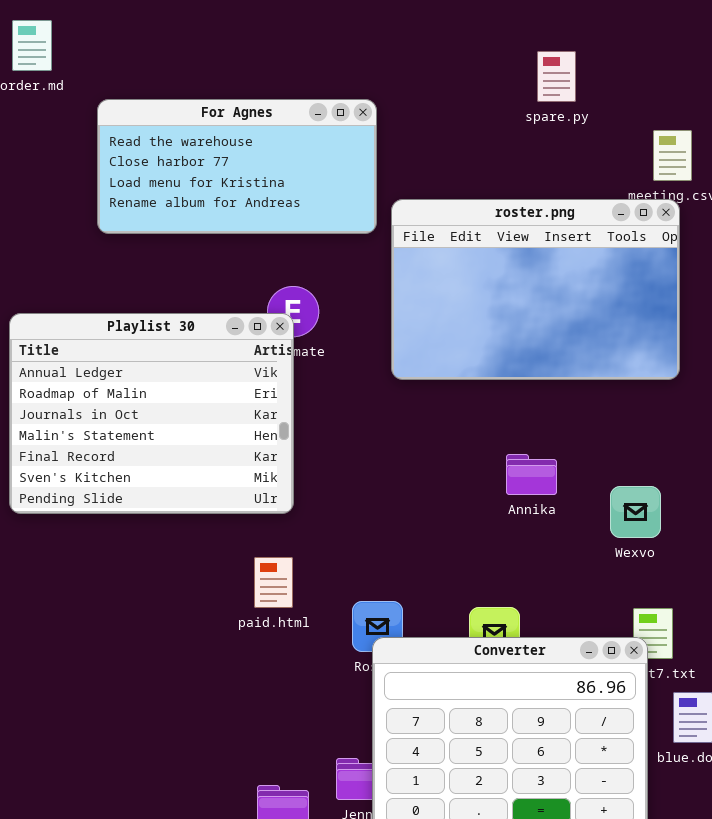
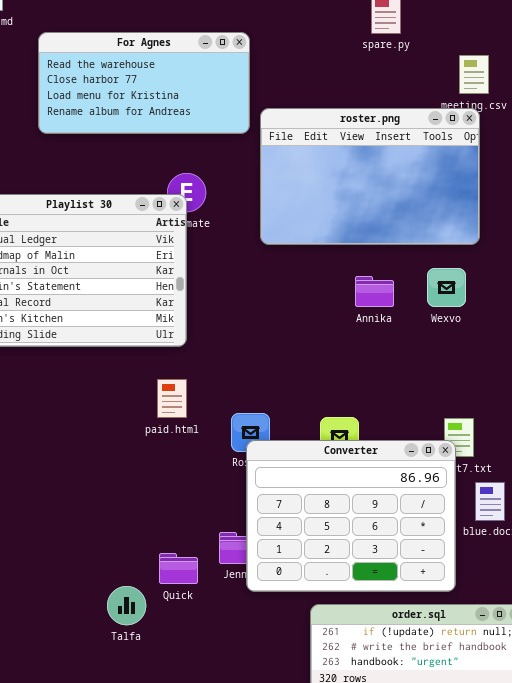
Annika: [506,454,557,495] -> [355,276,394,307], moved
Wexvo: [610,486,661,538] -> [427,268,466,307], moved

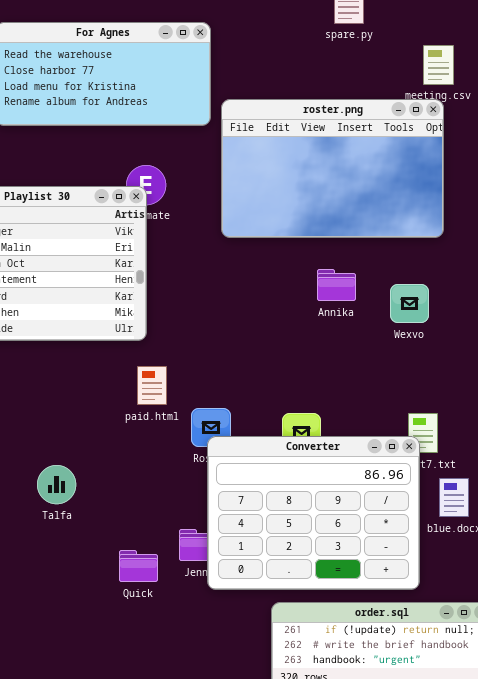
Wexvo: [427,268,466,307] -> [390,284,429,323], moved
paid.html: [157,379,187,418] -> [137,366,167,405], moved
Talfa: [107,586,146,625] -> [37,465,76,504], moved

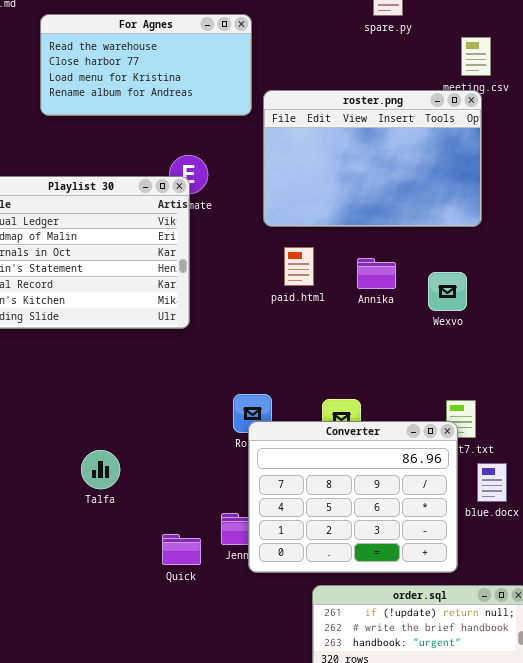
paid.html: [137,366,167,405] -> [284,247,314,286], moved

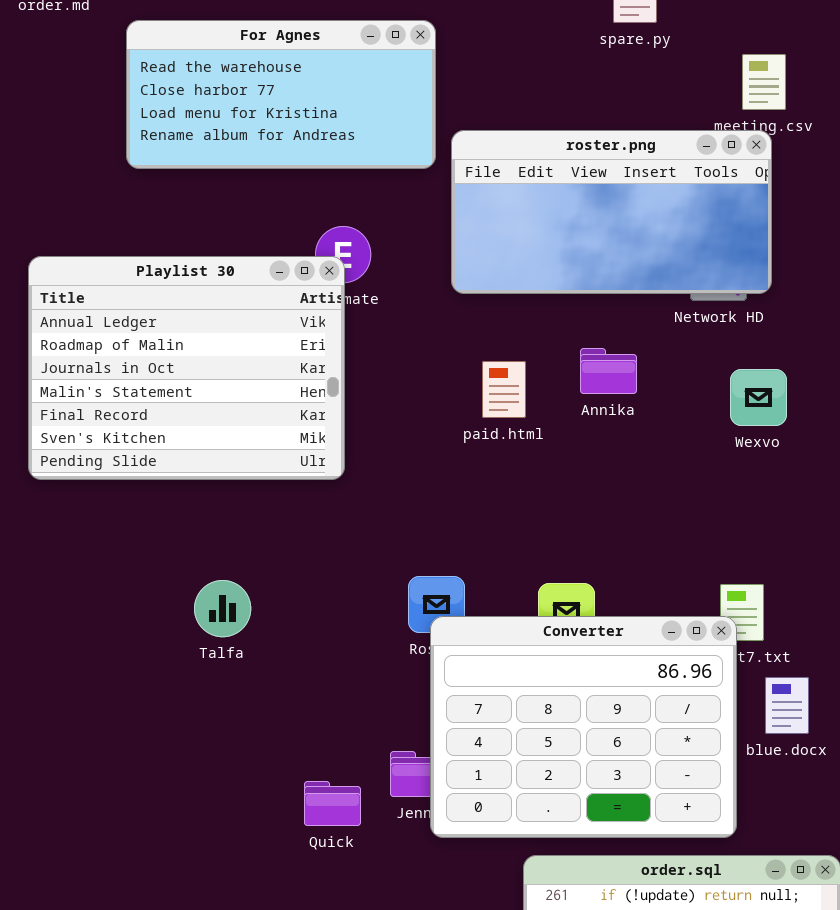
roster.png: [263,90,482,227] -> [451,130,772,294], resized
Annika: [357,258,396,289] -> [580,348,637,394], moved
Wexvo: [428,272,467,311] -> [730,369,787,426], moved
Talfa: [81,450,120,489] -> [194,580,251,637], moved

